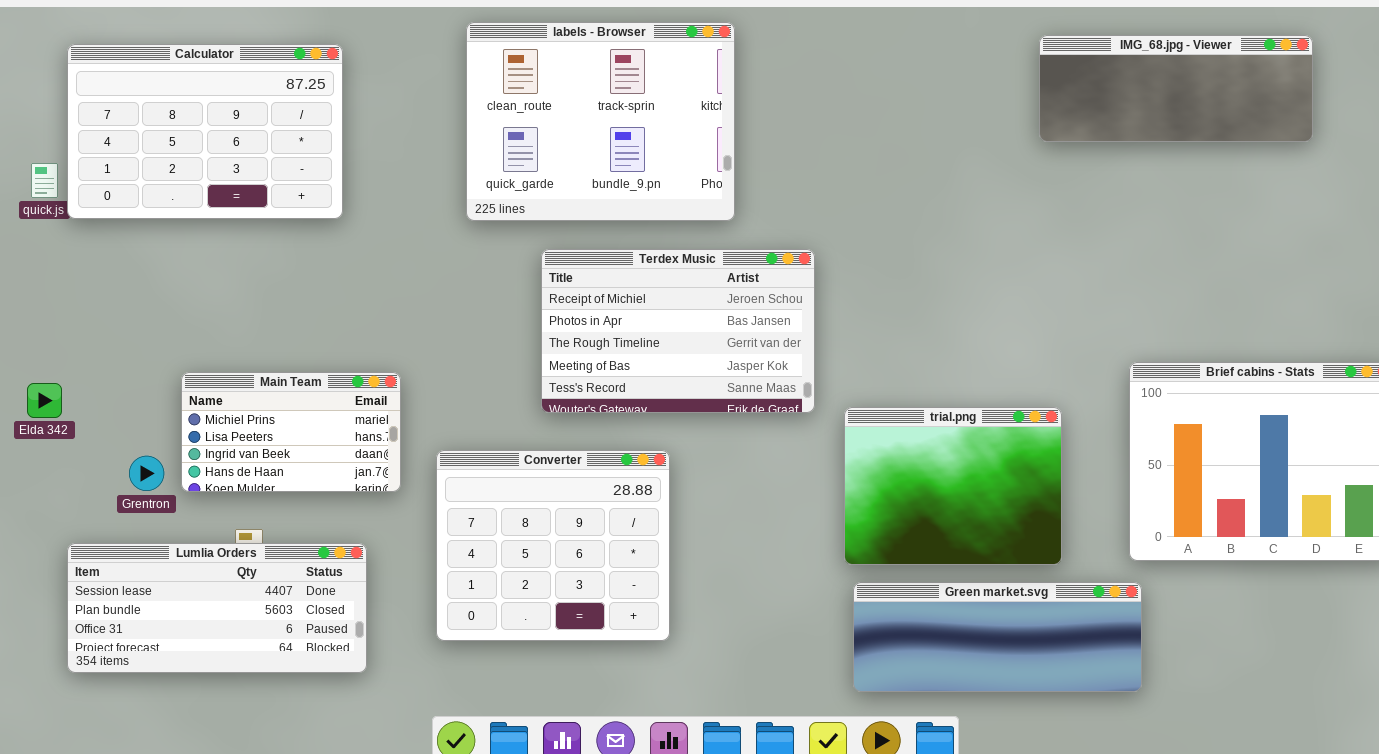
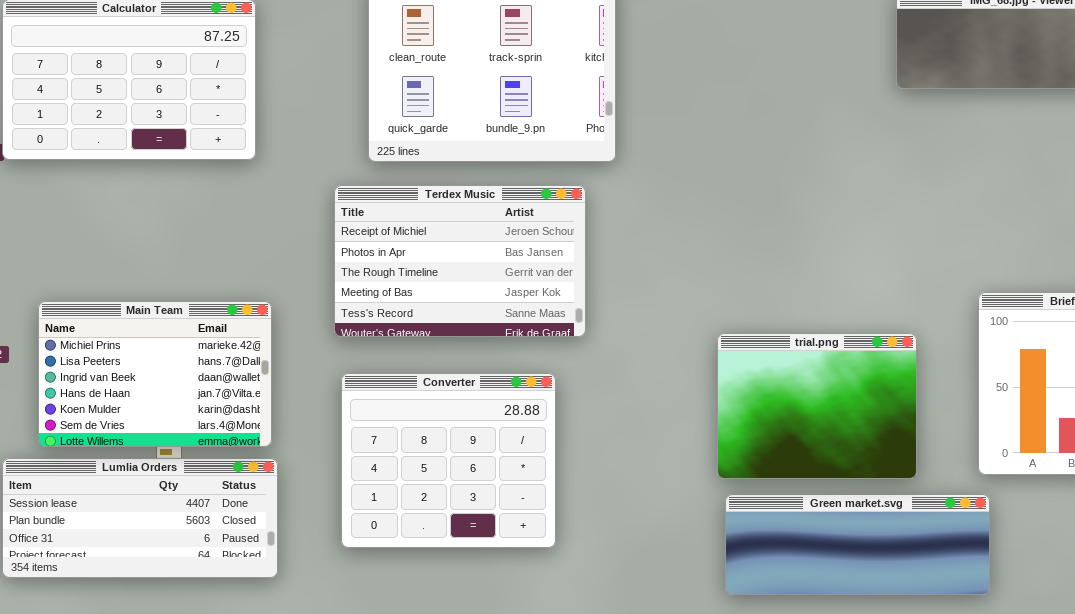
Terdex Music: [541,249,815,413] -> [334,185,586,337], moved
Main Team: [181,372,401,492] -> [38,301,272,447], moved, resized

